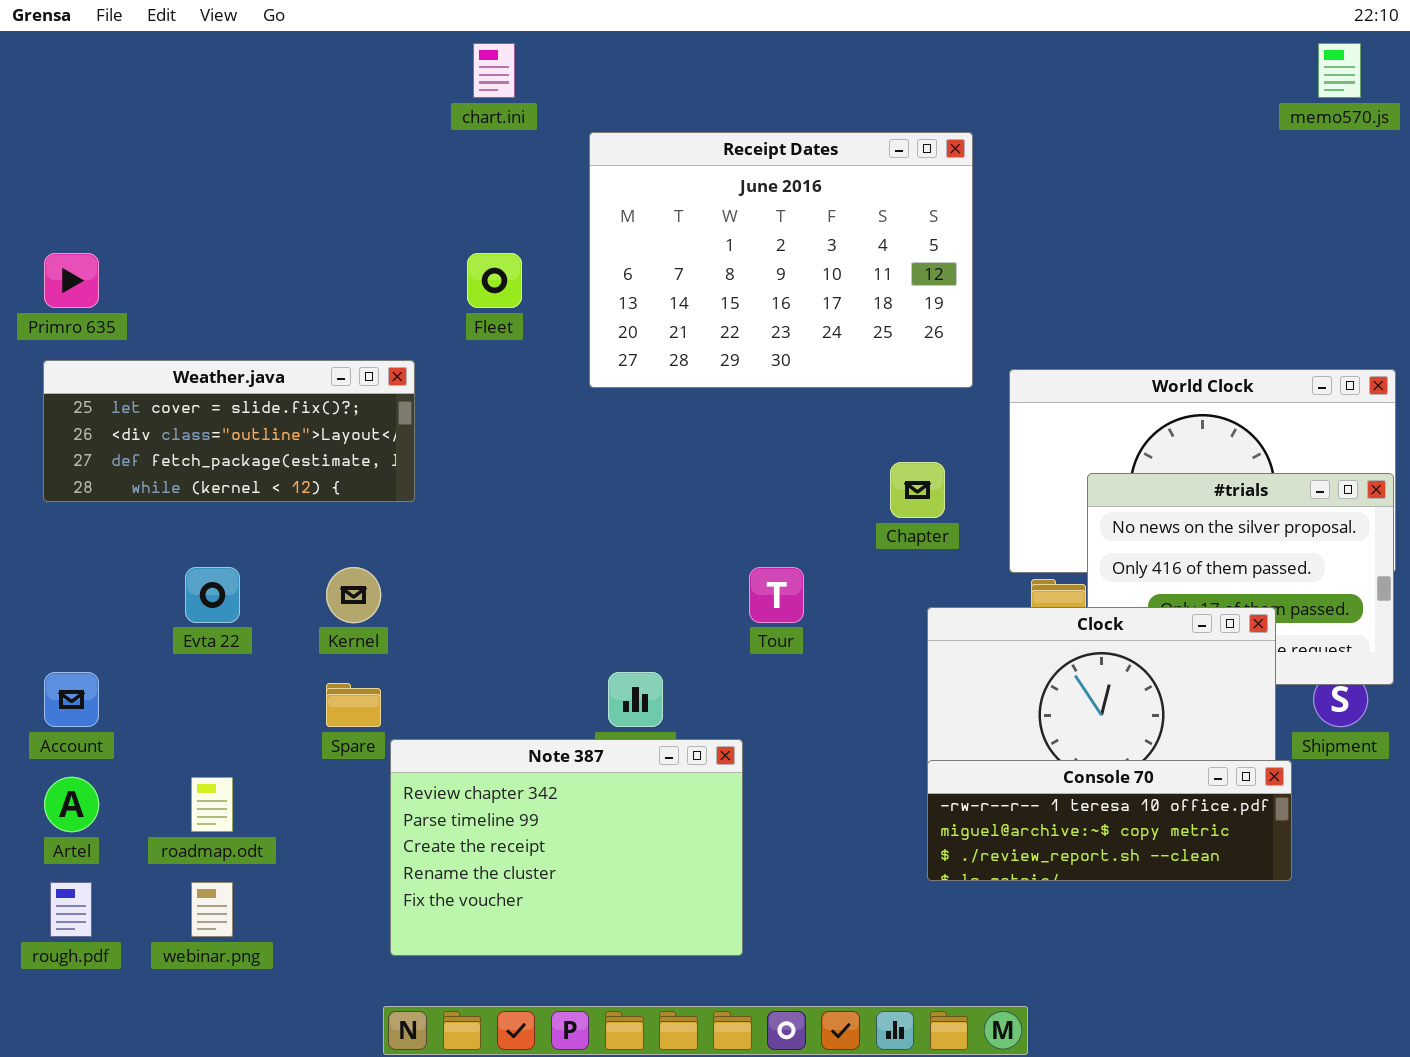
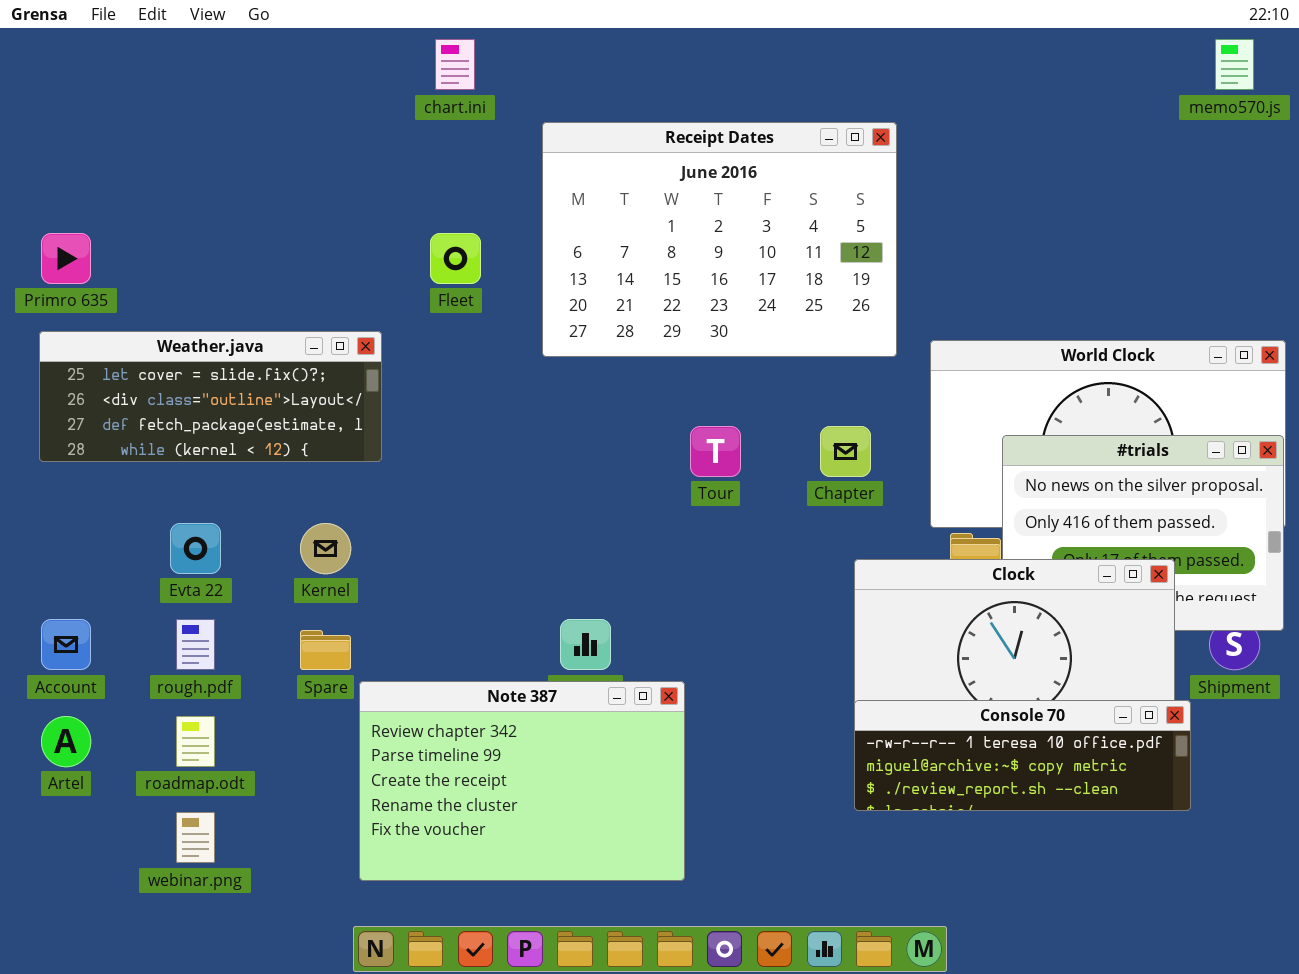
Tour: [749,567,804,623] -> [690,426,741,477], moved
rough.pdf: [50,882,92,937] -> [176,619,215,670], moved

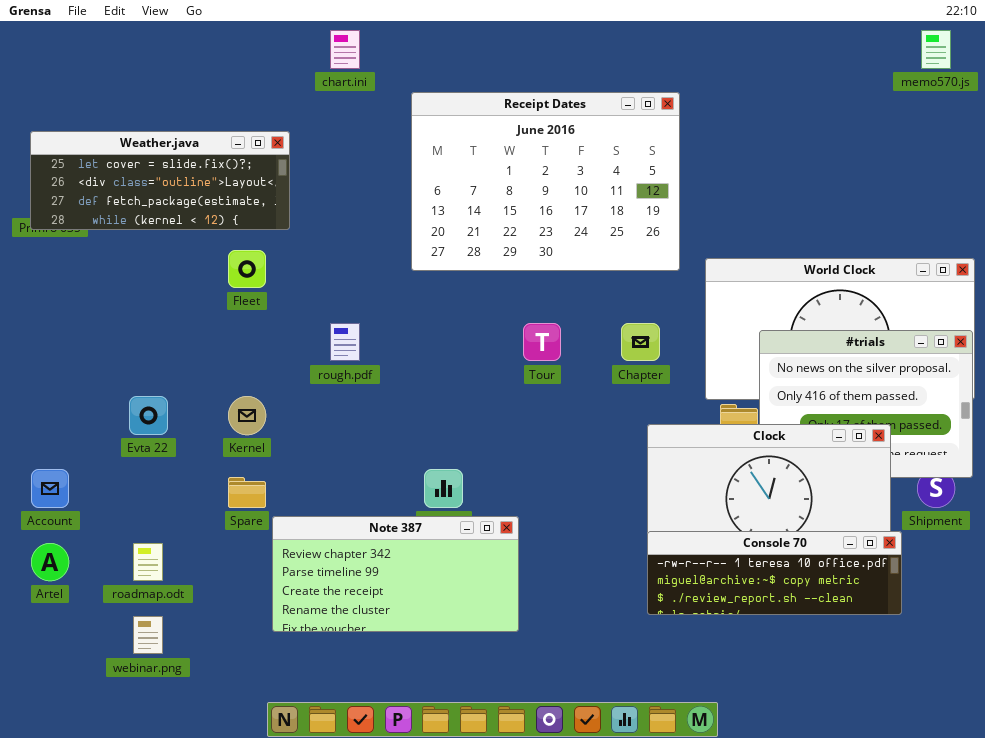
Fleet: [430,233,481,284] -> [228,250,266,288], moved
Weather.java: [39,331,382,462] -> [30,131,290,230], moved
rough.pdf: [176,619,215,670] -> [330,323,360,361], moved
Note 387: [359,681,685,881] -> [272,516,519,632], resized

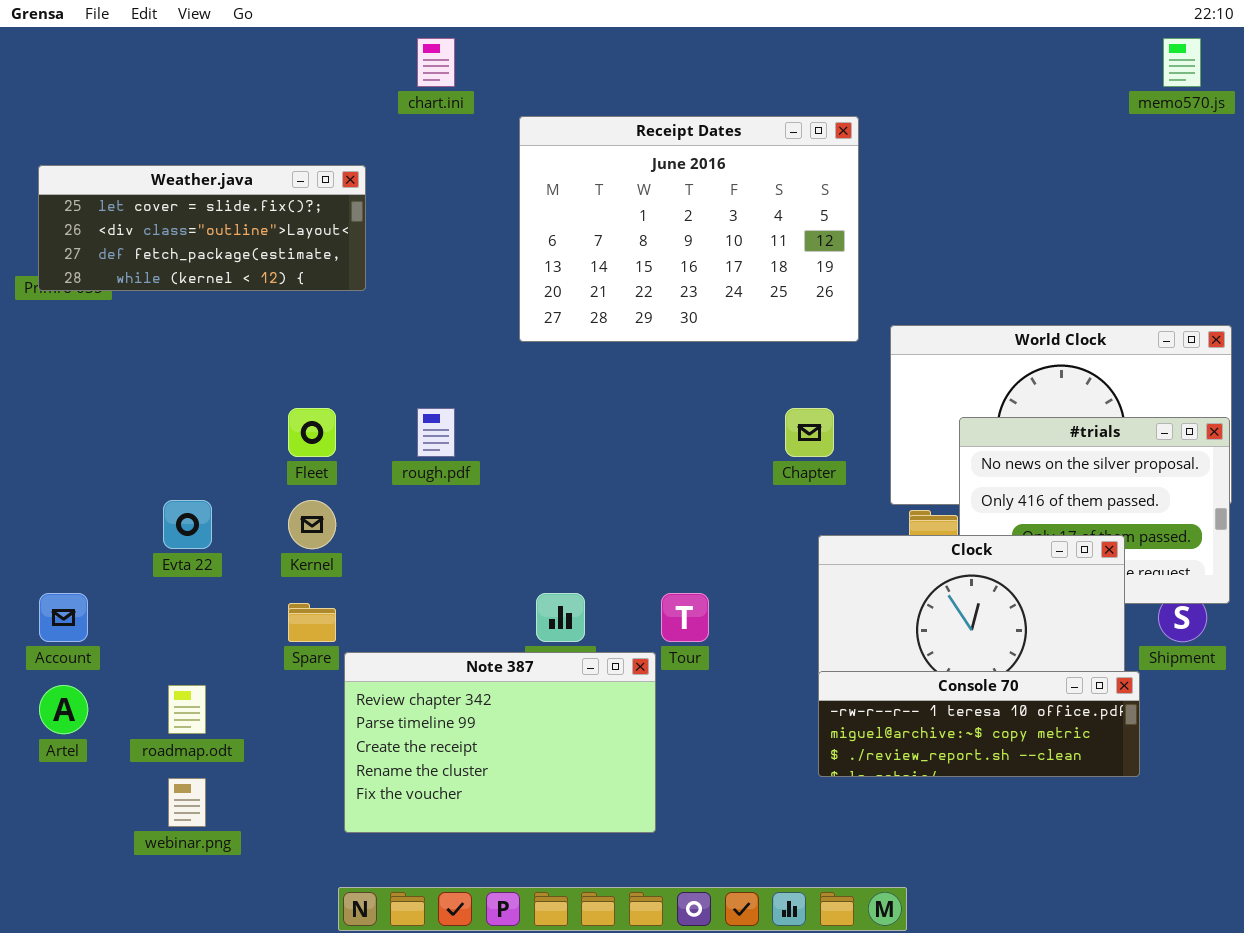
Fleet: [228,250,266,288] -> [288,408,336,457], moved
Tour: [523,323,561,361] -> [661,593,709,642], moved
Note 387: [272,516,519,632] -> [344,652,656,833], resized

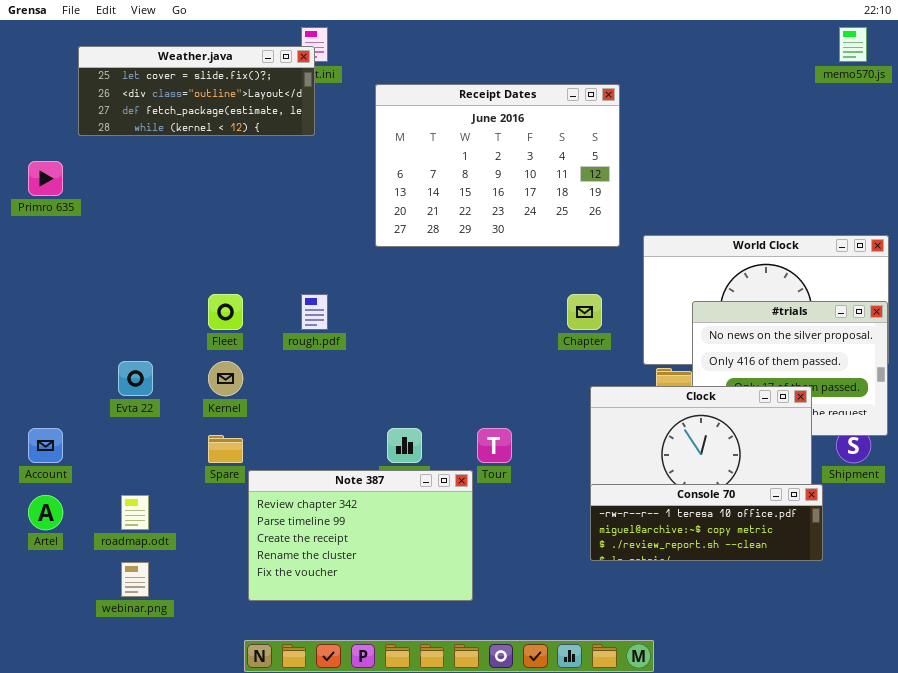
Weather.java: [38,165,366,291] -> [78,46,315,136], moved

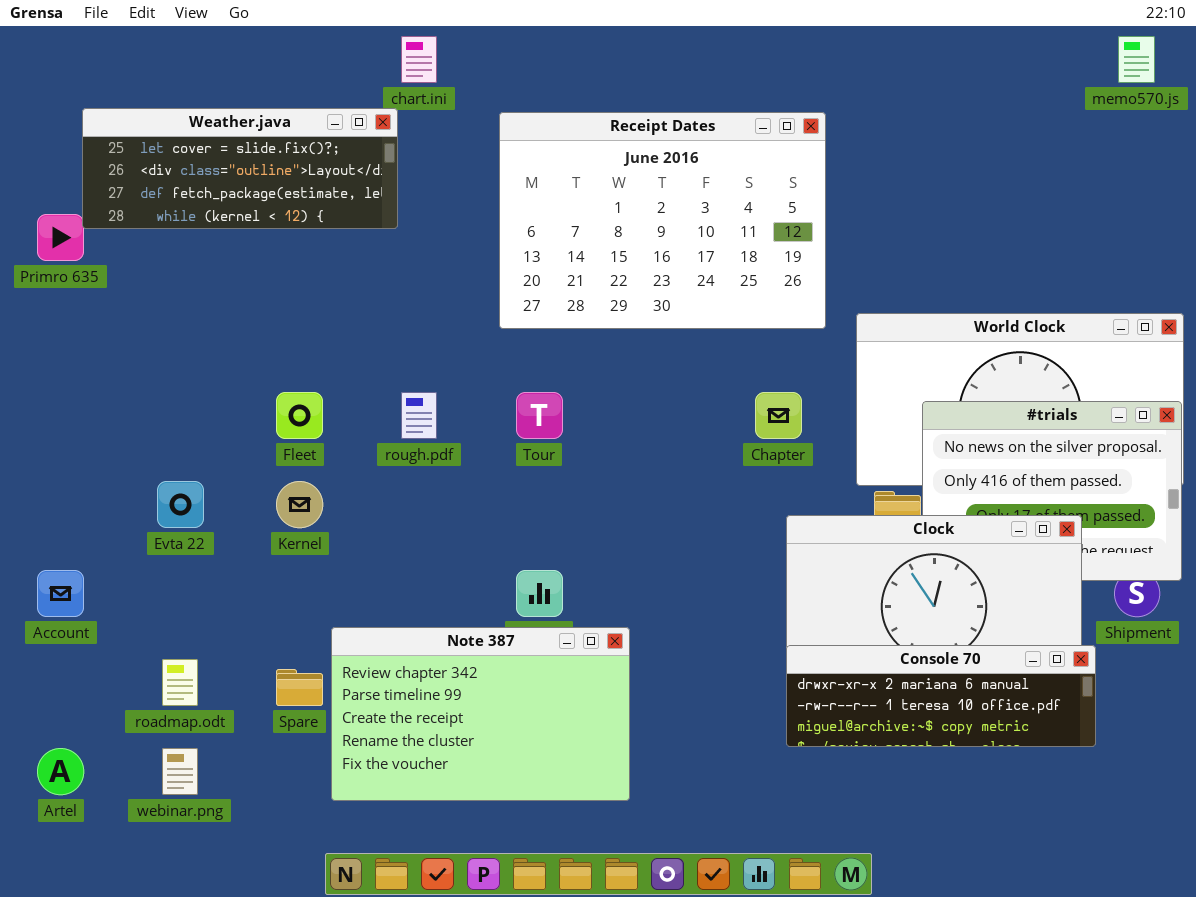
Weather.java: [78,46,315,136] -> [82,108,398,229], moved
Tour: [477,428,512,463] -> [516,392,563,439], moved
Spare: [208,435,243,463] -> [276,669,323,706], moved
Console 70: [590,484,823,561] -> [786,645,1096,747], scrolled up 1 row
Artel: [28,495,63,530] -> [37,748,84,795], moved

